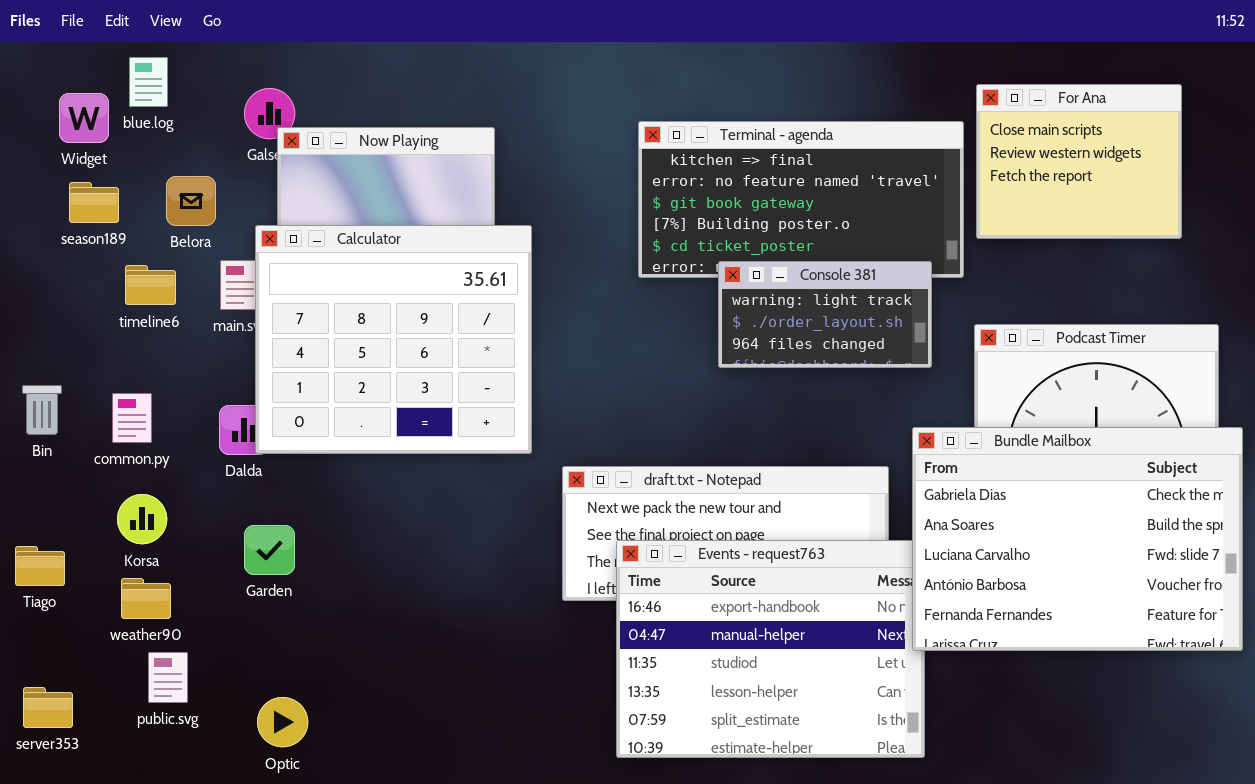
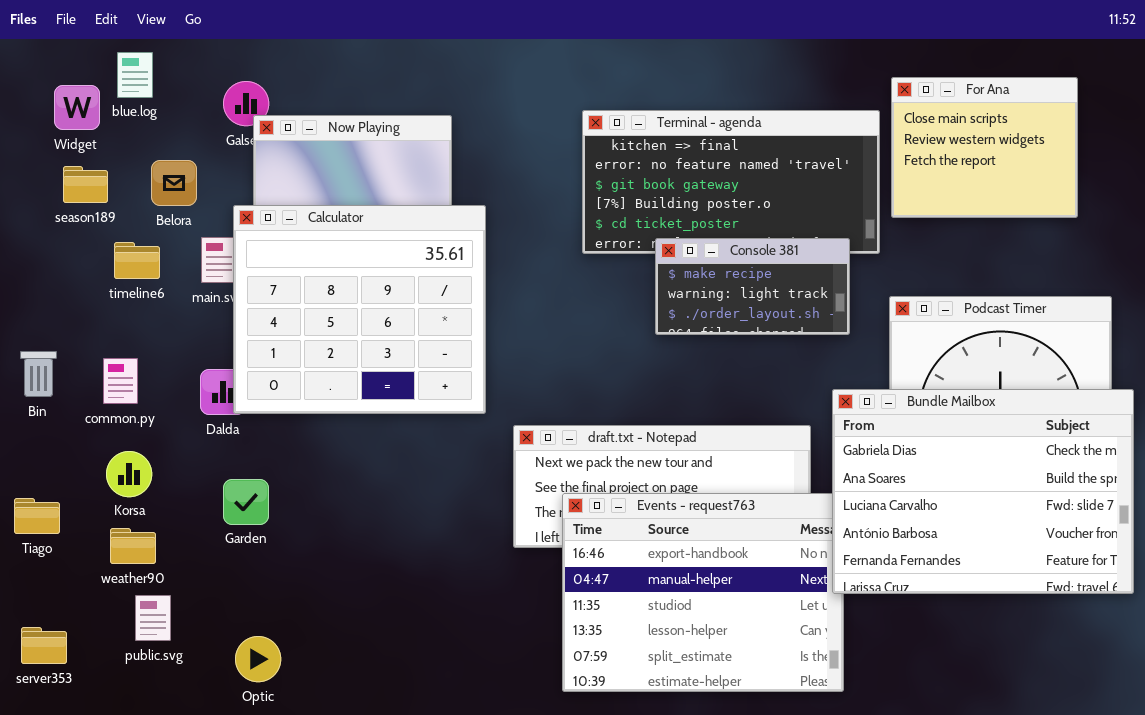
Console 381: [718,261,932,368] -> [655,238,850,335], scrolled up 1 row

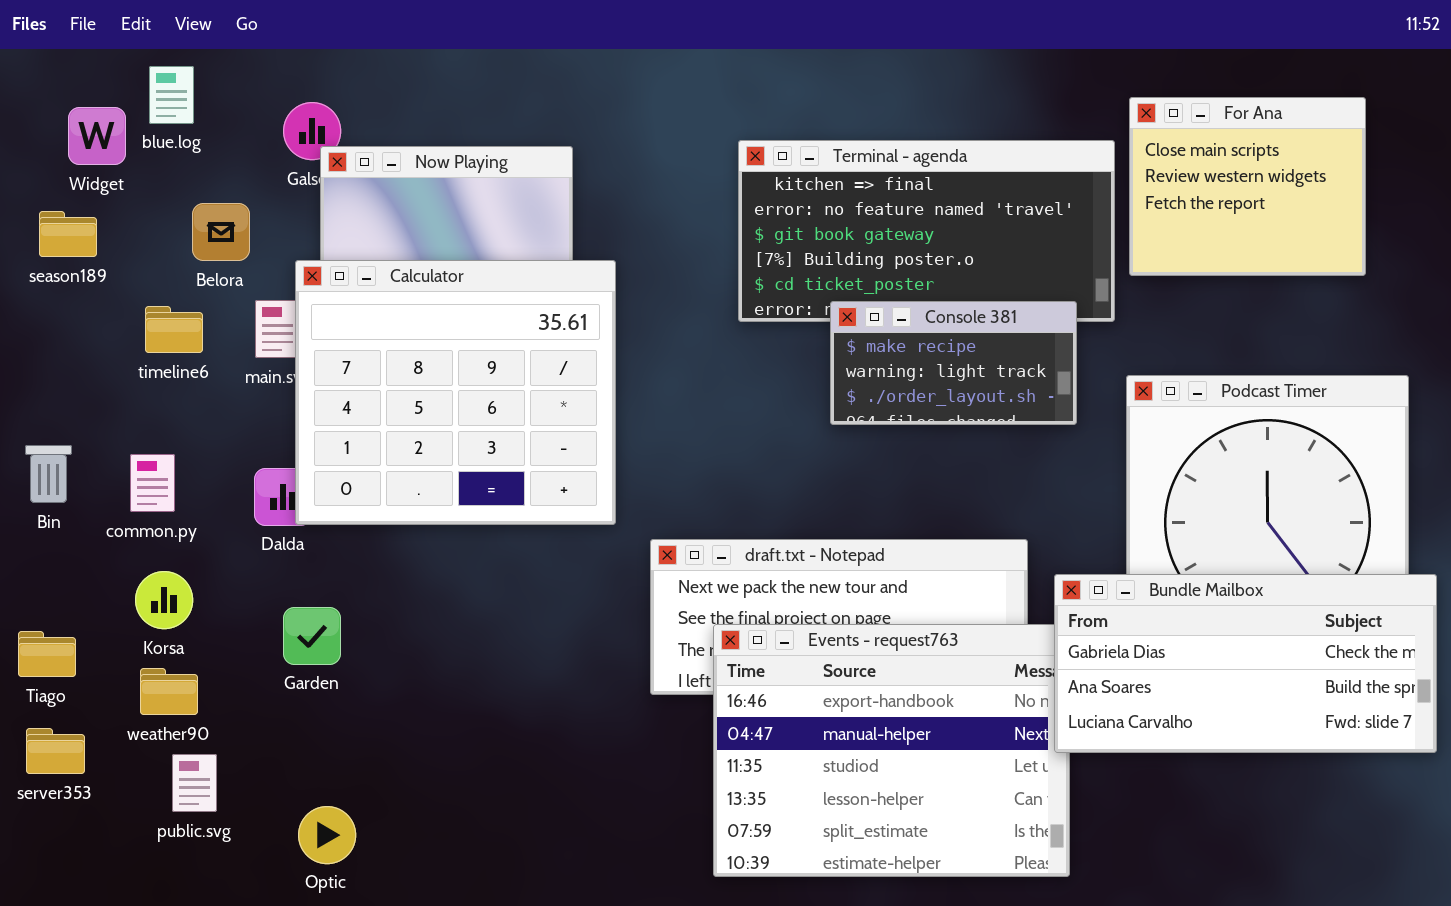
season189: [63,166,108,203] -> [39,211,97,257], moved
Bundle Mailbox: [832,389,1134,594] -> [1054,574,1437,753], resized
server353: [21,627,67,664] -> [26,728,85,774], moved

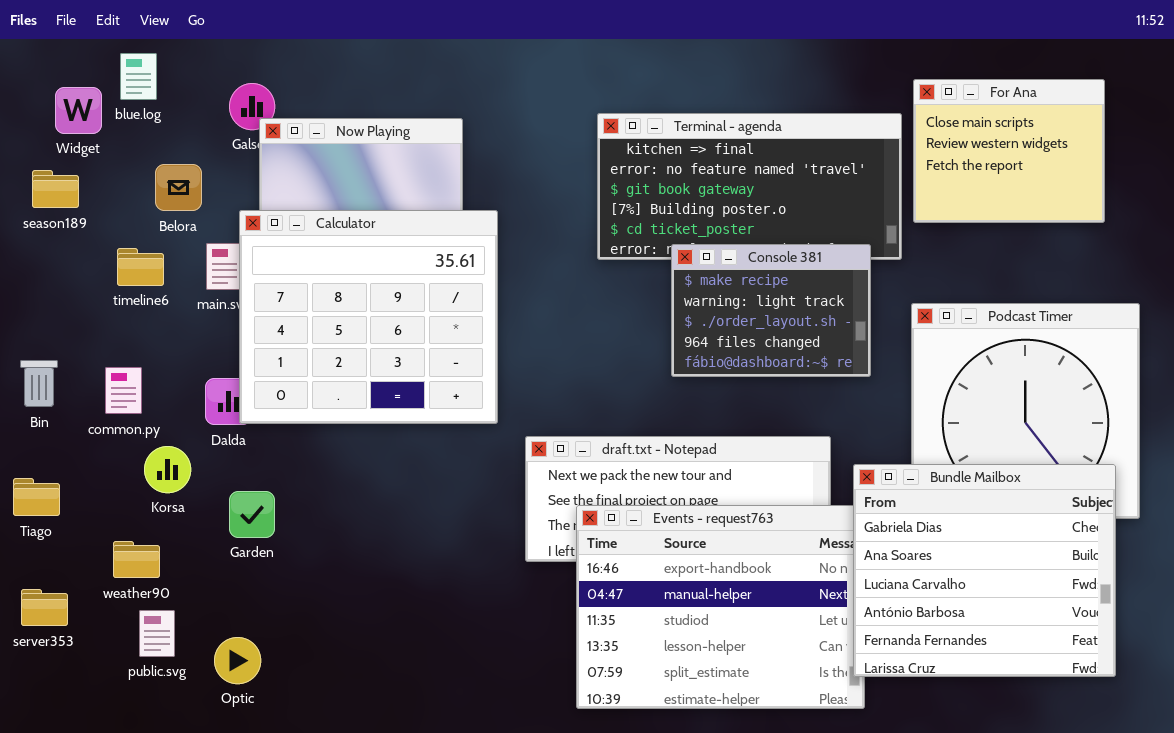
Console 381: [830,301,1077,425] -> [671,244,871,377], resized
Korsa: [135,571,193,629] -> [144,446,191,493], moved
Bundle Mailbox: [1054,574,1437,753] -> [853,464,1116,677], resized
Tiago: [18,631,76,677] -> [13,478,60,516], moved
Optic: [298,806,356,864] -> [214,637,261,684], moved

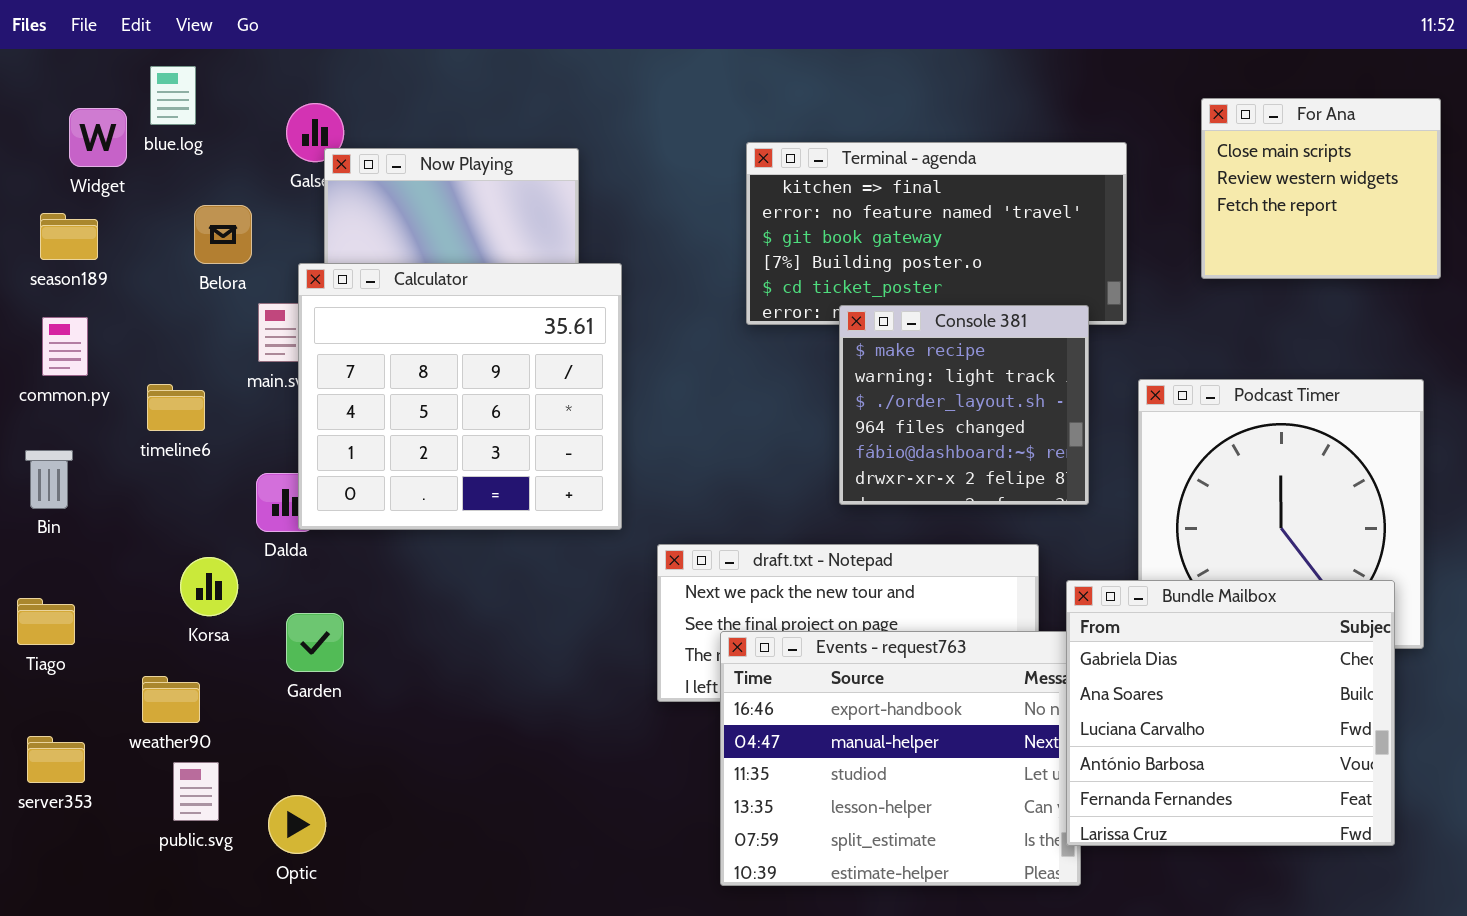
For Ana: [913,79,1105,223] -> [1201,98,1441,279], moved
Console 381: [671,244,871,377] -> [839,305,1089,505], resized
timeline6: [117,248,164,286] -> [147,384,205,431], moved
common.py: [105,367,142,414] -> [42,317,88,376], moved

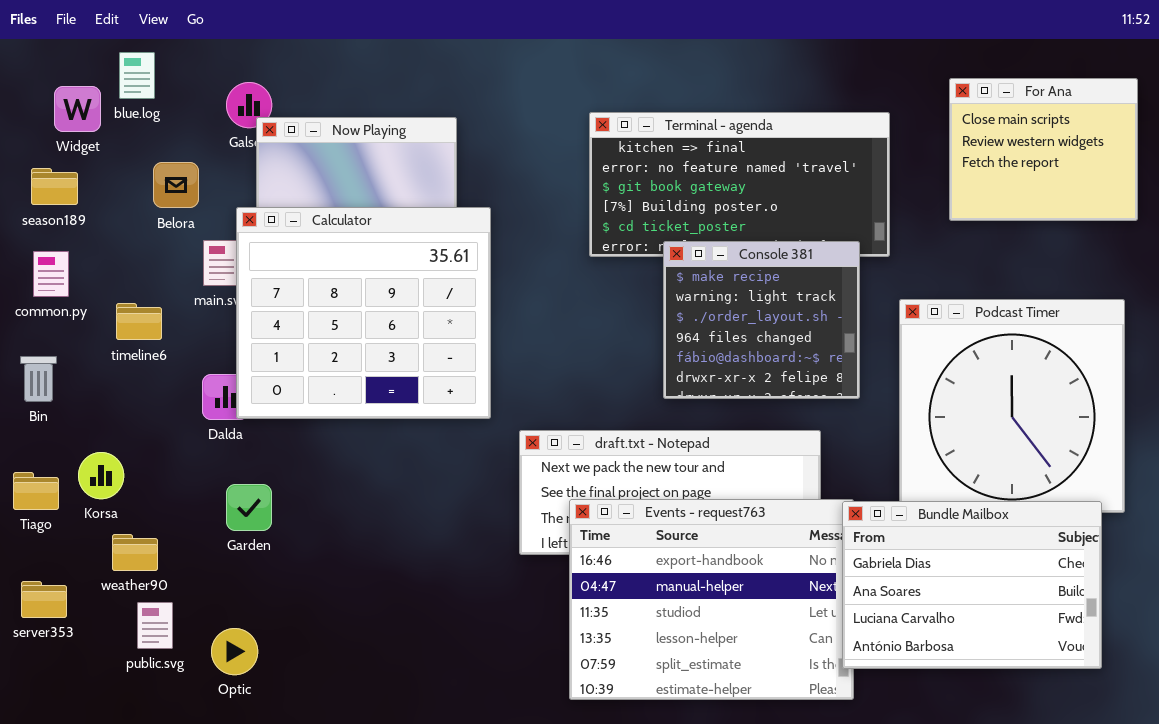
Korsa: [180,557,238,616] -> [78,452,124,499], moved
Bundle Mailbox: [1066,580,1395,846] -> [842,501,1102,669], resized

